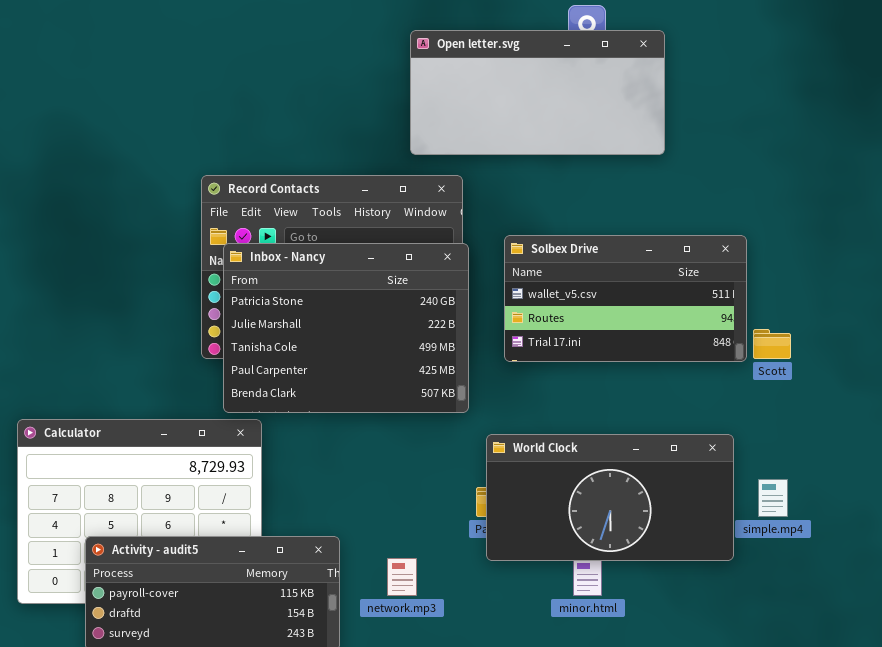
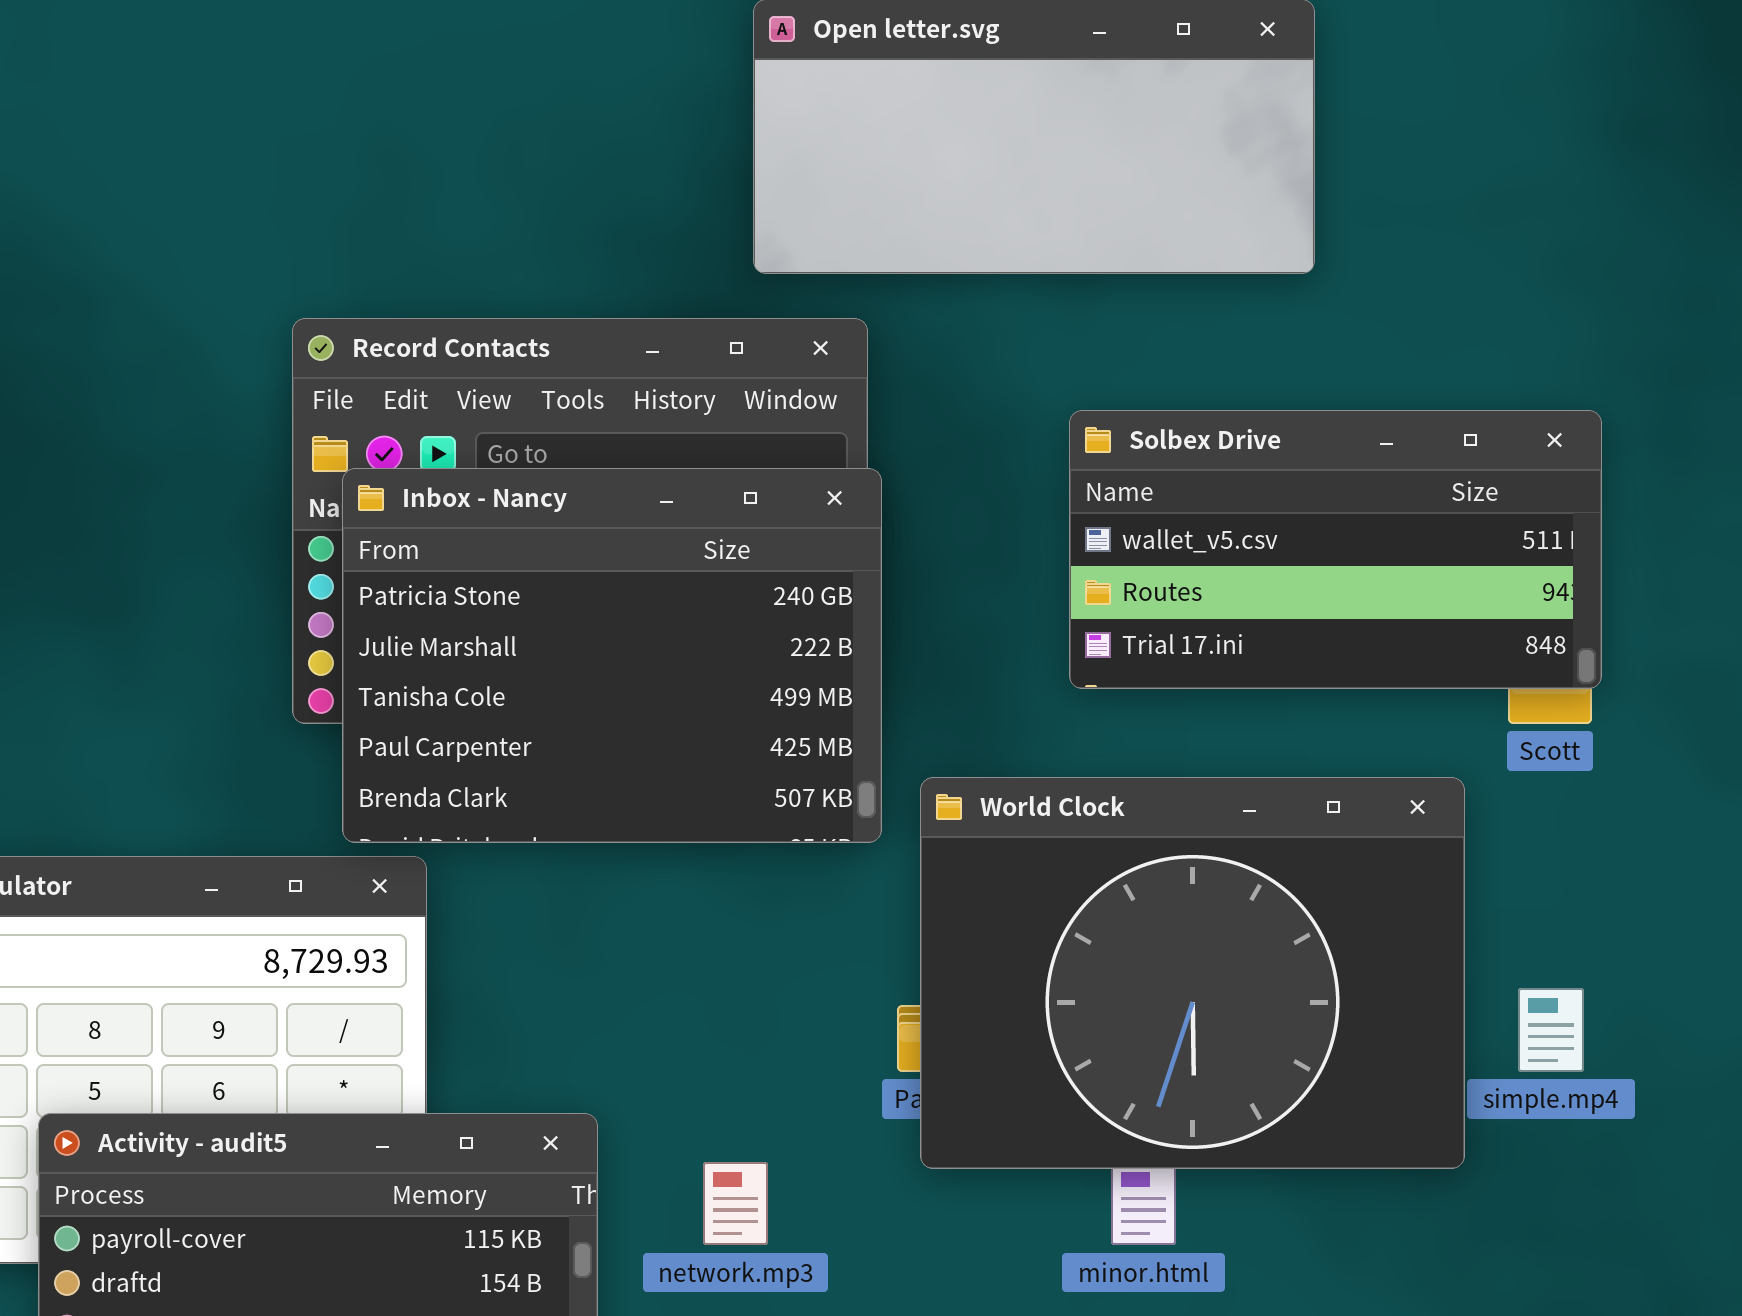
Solbex Drive: [504,235,747,362] -> [1069,410,1602,689], moved
World Clock: [486,434,734,561] -> [920,777,1465,1169], resized

